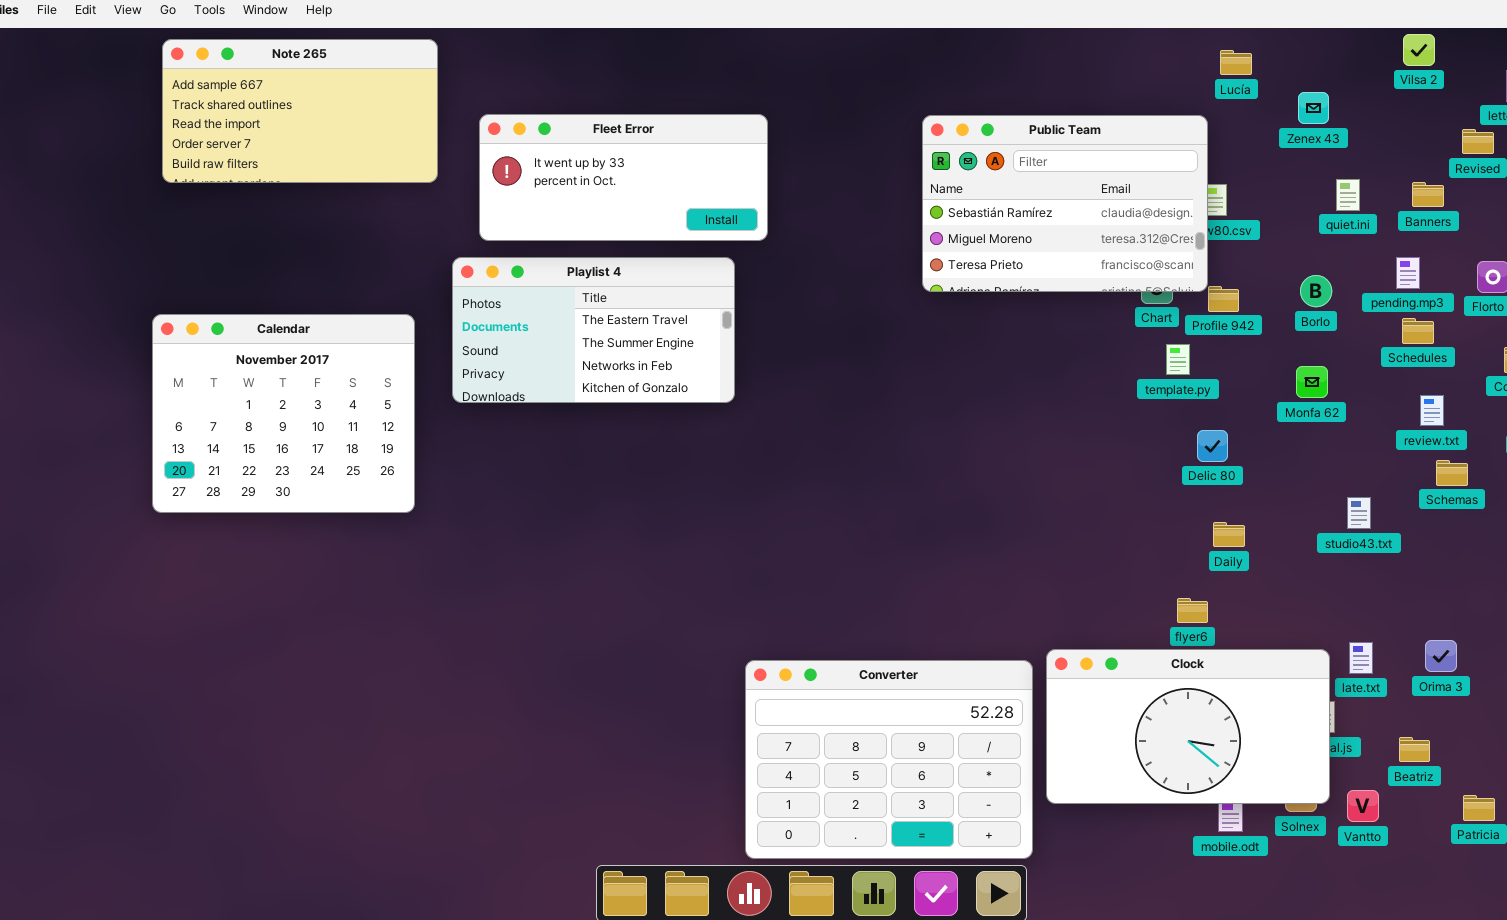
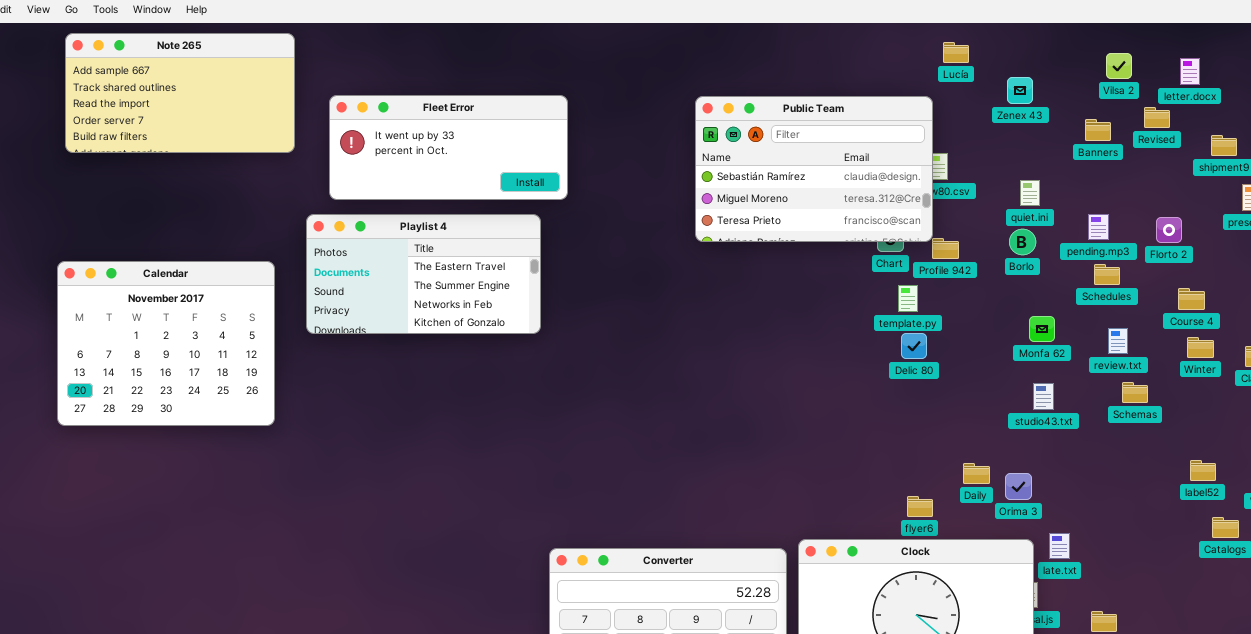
Vilsa 2: [1403,34,1435,66] -> [1106,53,1132,79], moved
quiet.ini: [1336,179,1360,211] -> [1020,180,1040,206], moved
Banners: [1412,182,1444,207] -> [1085,119,1111,141], moved
Monfa 62: [1296,366,1328,398] -> [1029,316,1055,342], moved
Delic 80: [1197,430,1228,462] -> [901,333,927,359], moved
studio43.txt: [1347,497,1371,529] -> [1033,383,1054,410], moved
Daily: [1213,522,1245,547] -> [963,463,990,484], moved
Orima 3: [1425,640,1457,672] -> [1005,473,1032,500], moved

